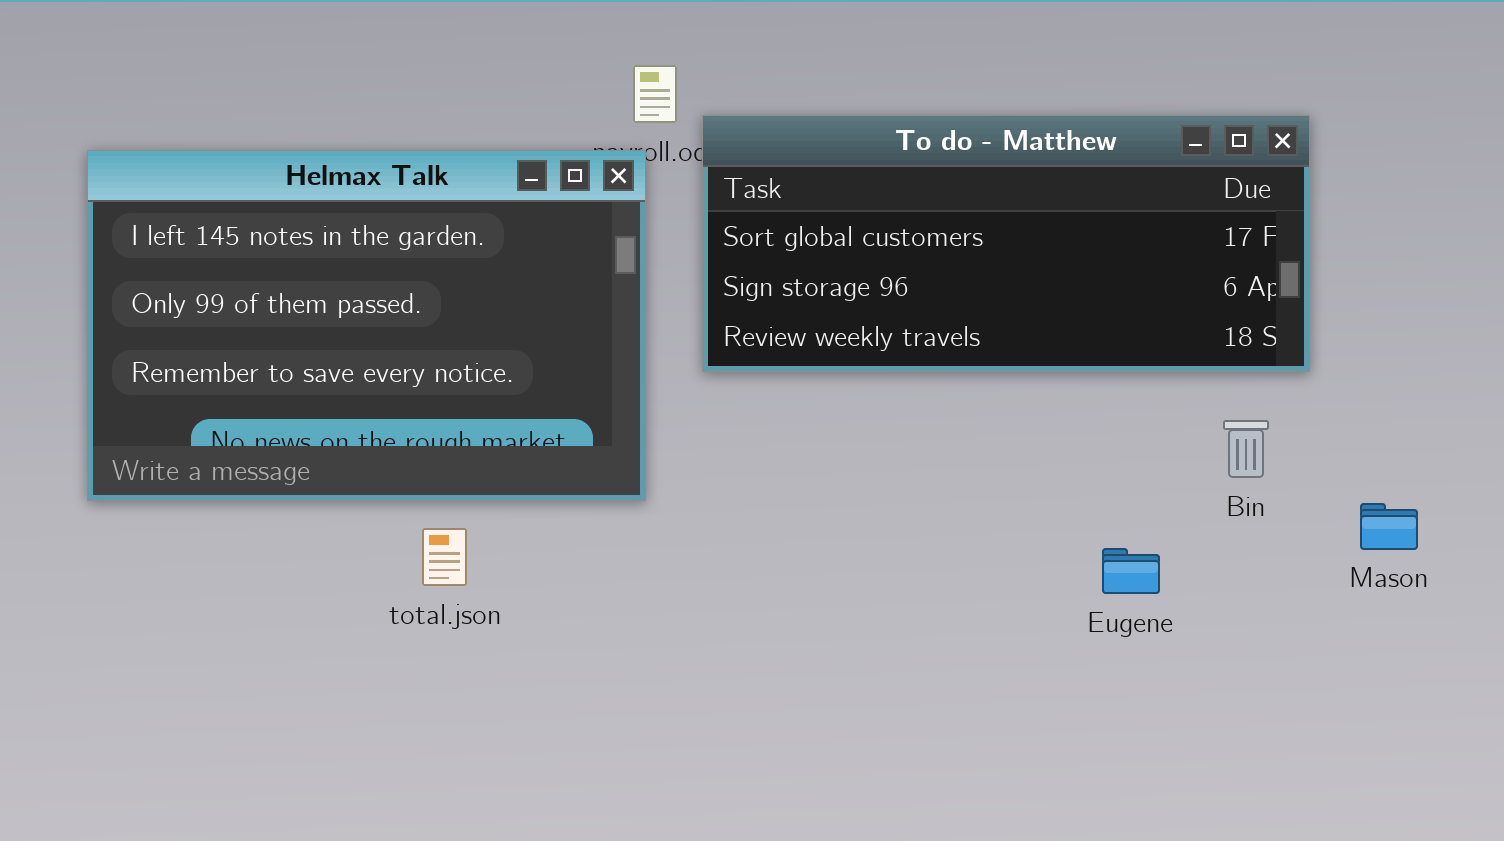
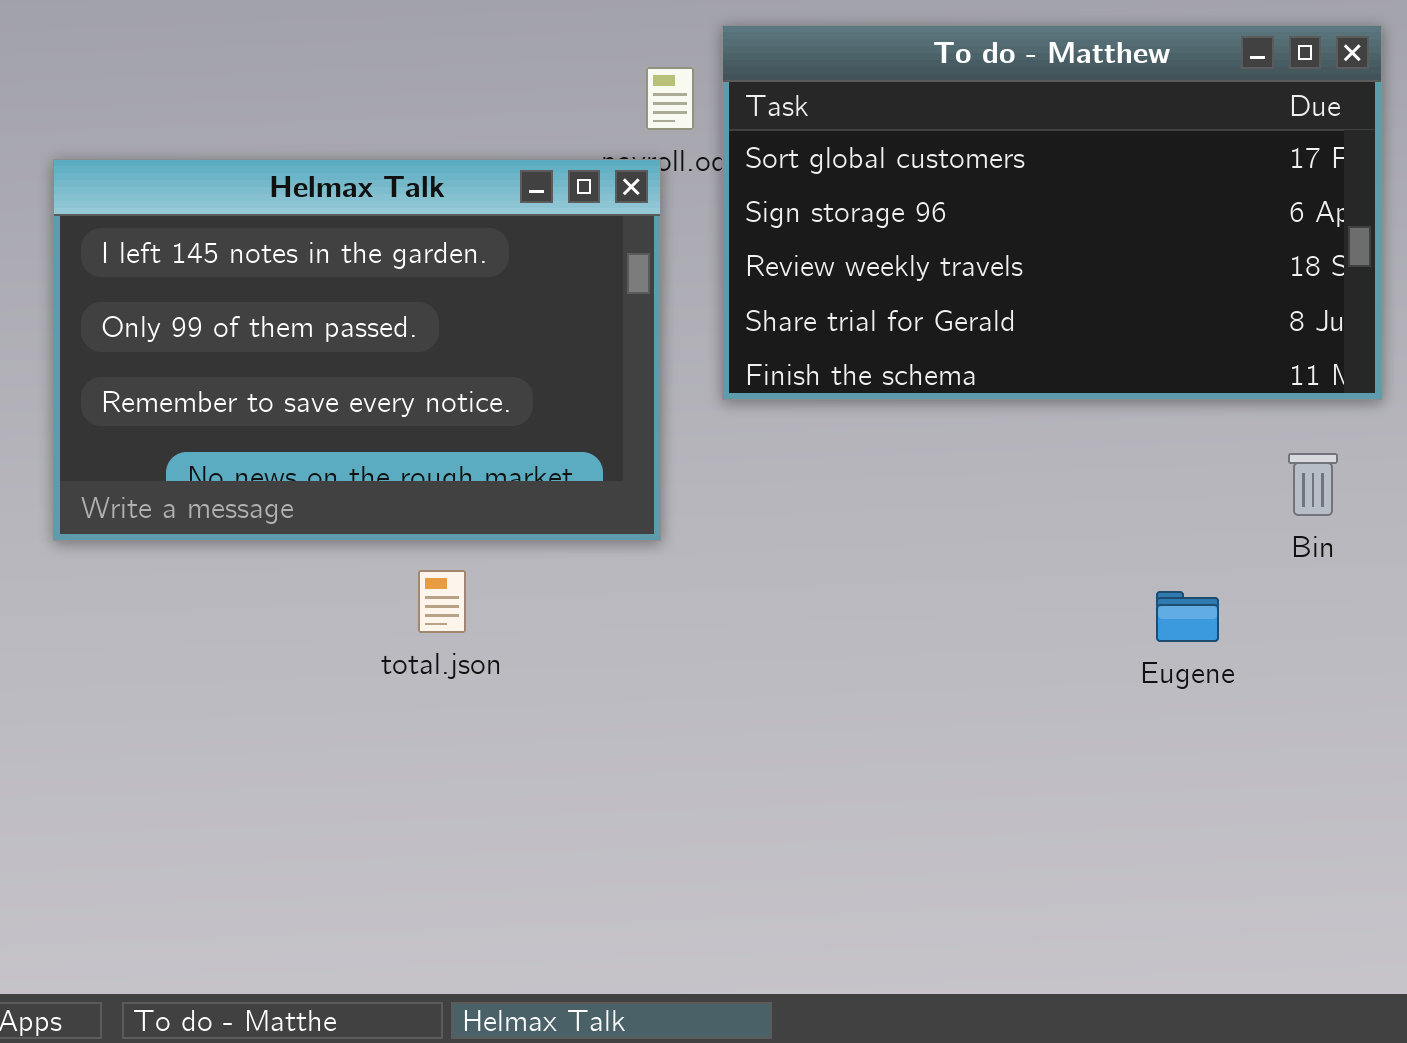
To do - Matthew: [702,115,1310,372] -> [722,25,1382,400], resized

